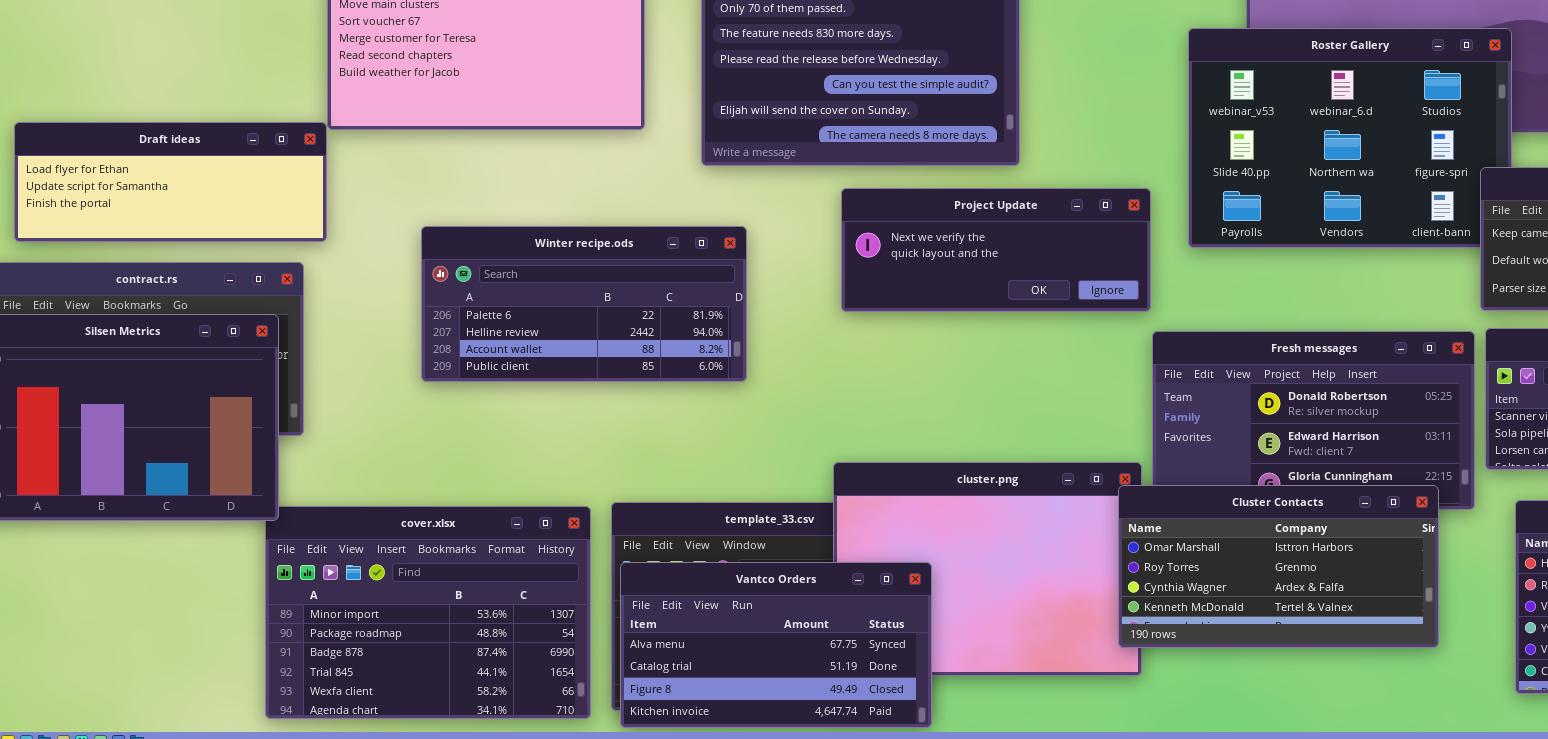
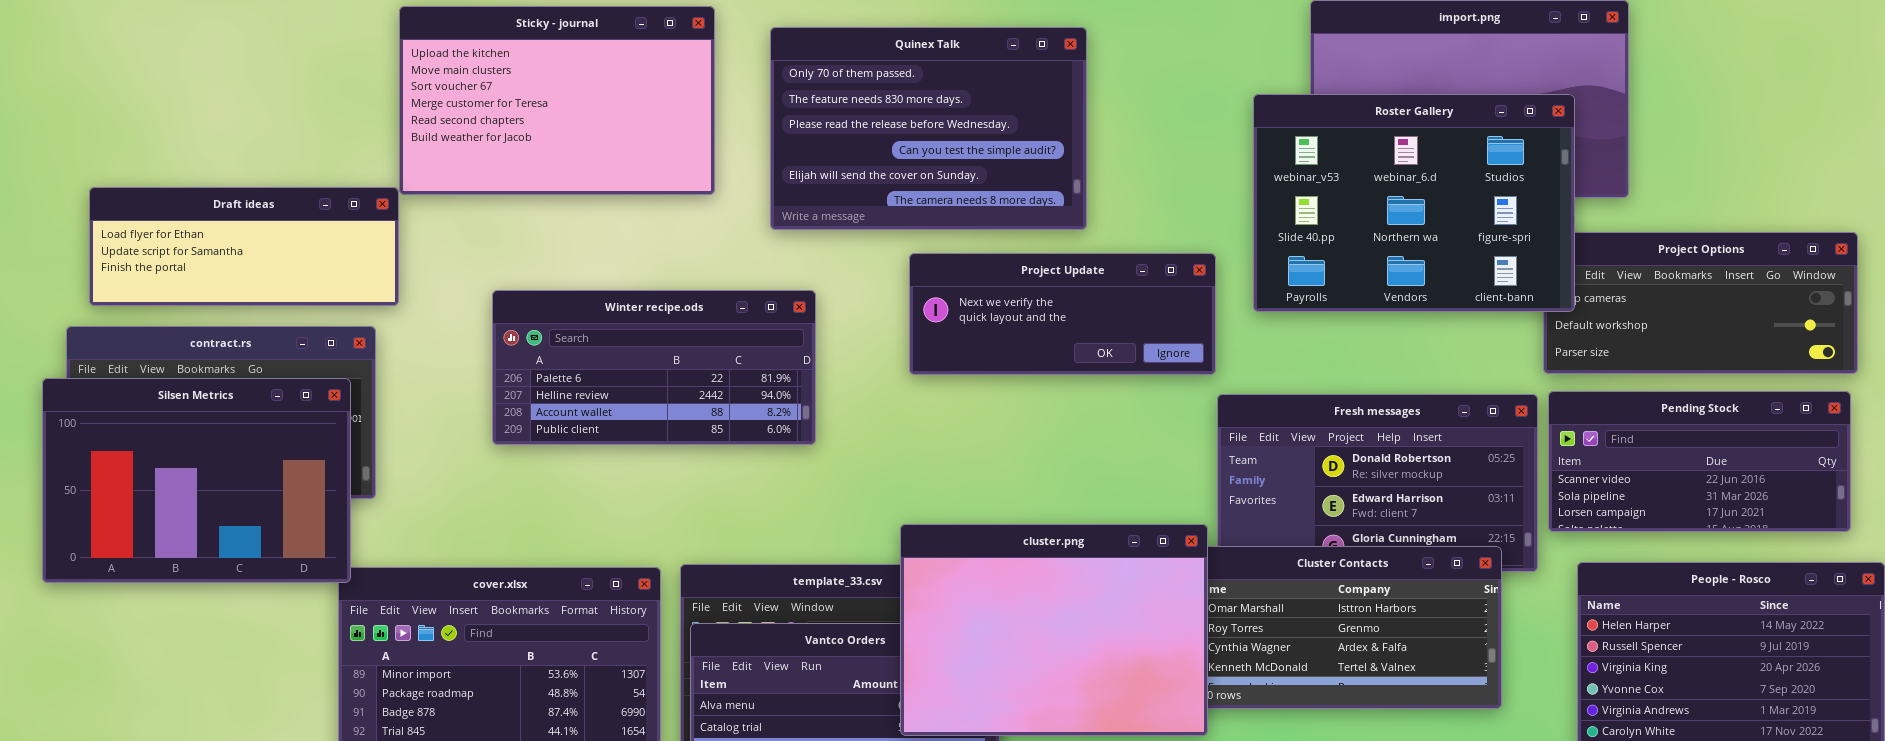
Roster Gallery: [1188,28,1512,248] -> [1253,94,1575,312], raised
cluster.png: [833,462,1142,676] -> [900,524,1208,736], raised

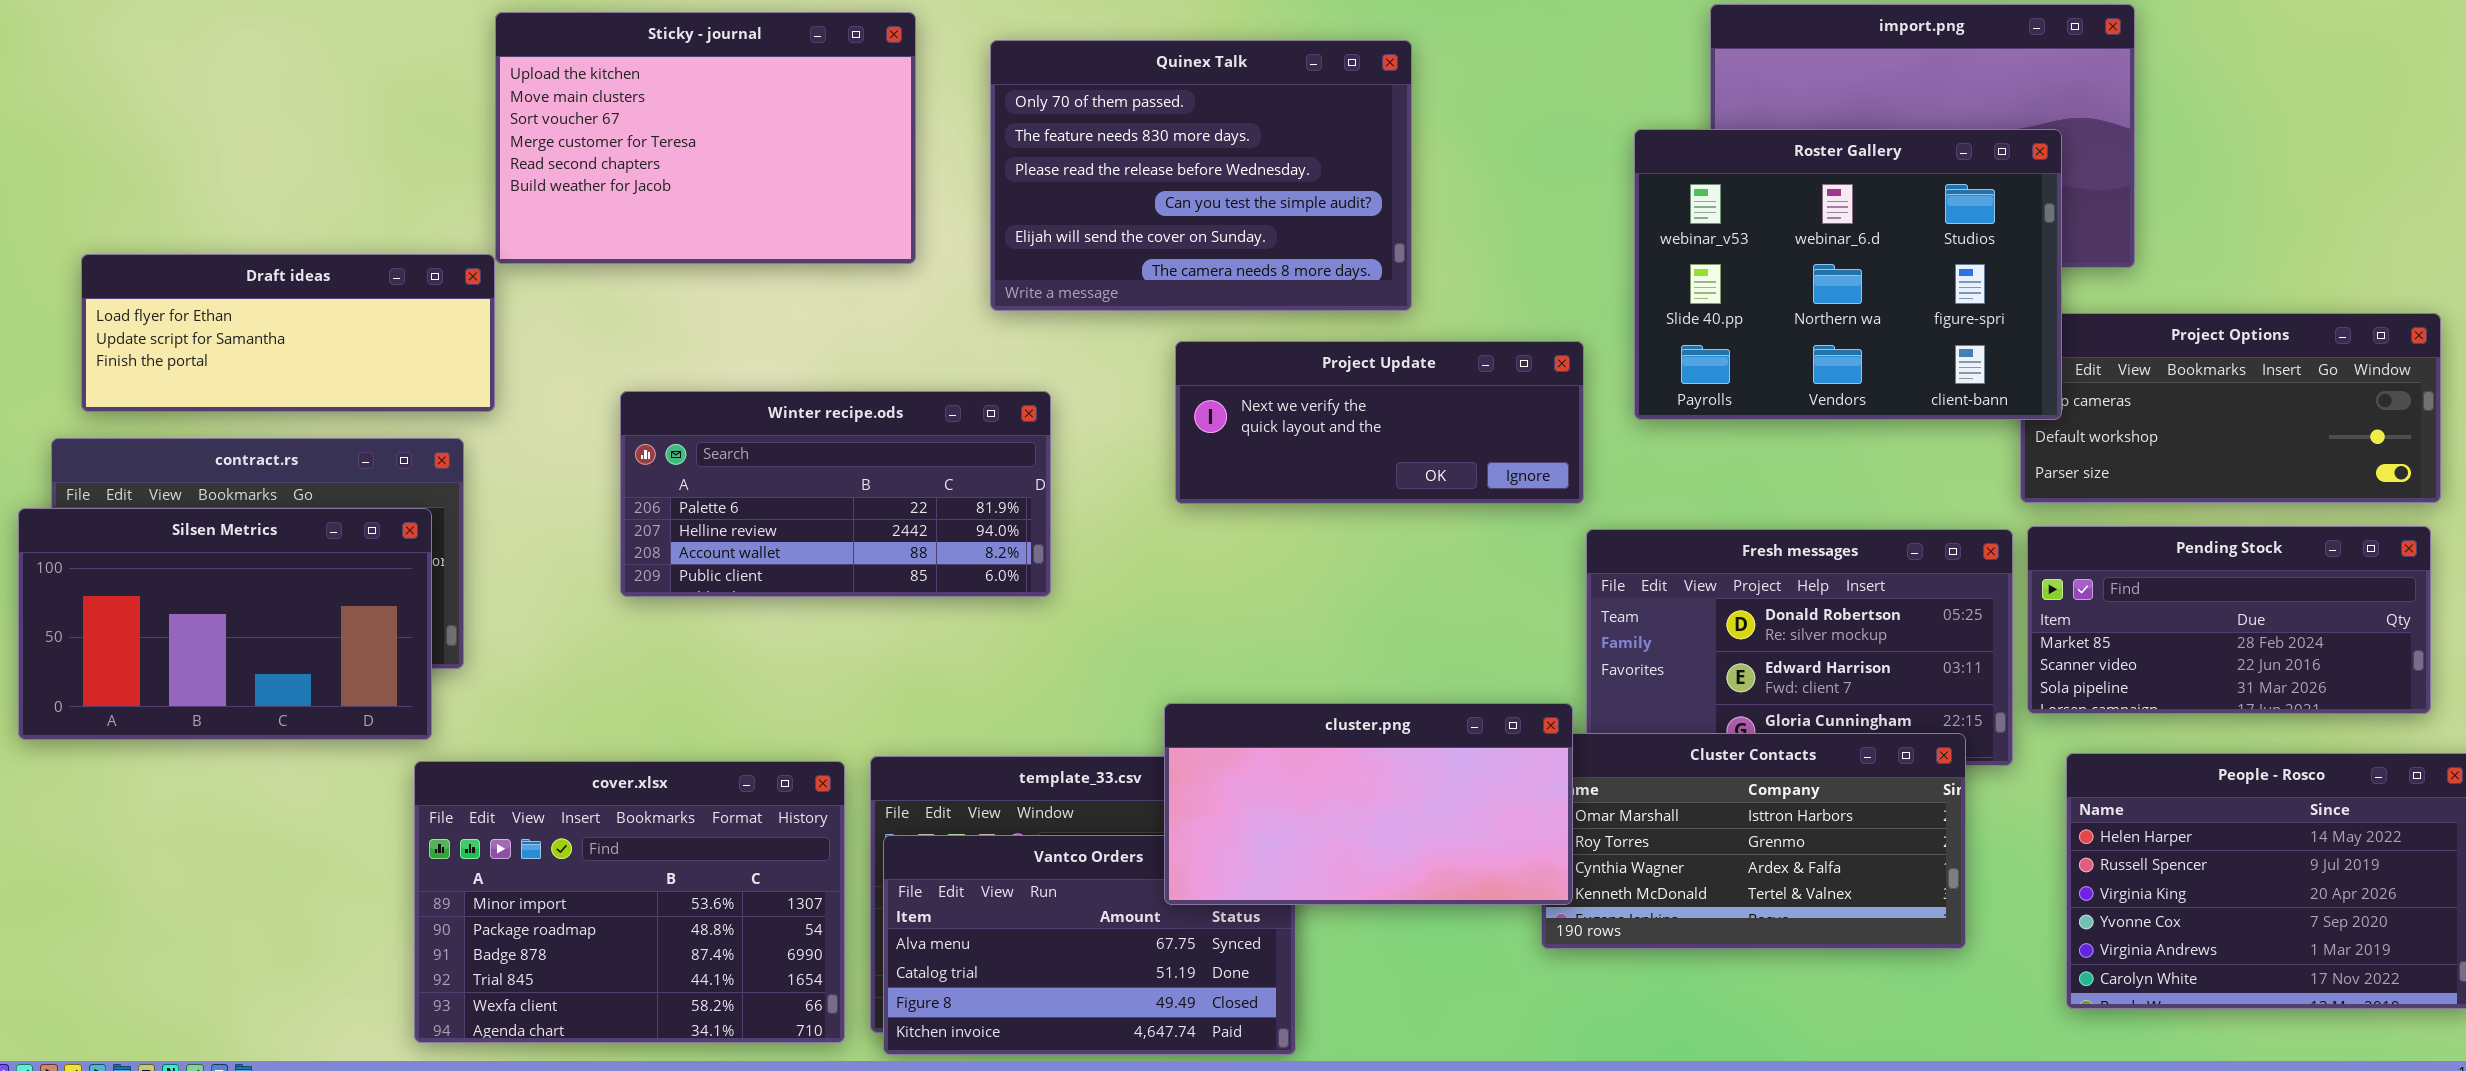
Silsen Metrics: [42,378,351,583] -> [18,508,432,740], resized
Pending Stock: [1548,391,1851,532] -> [2027,526,2431,714], scrolled up 1 row
cluster.png: [900,524,1208,736] -> [1164,703,1573,905], resized

